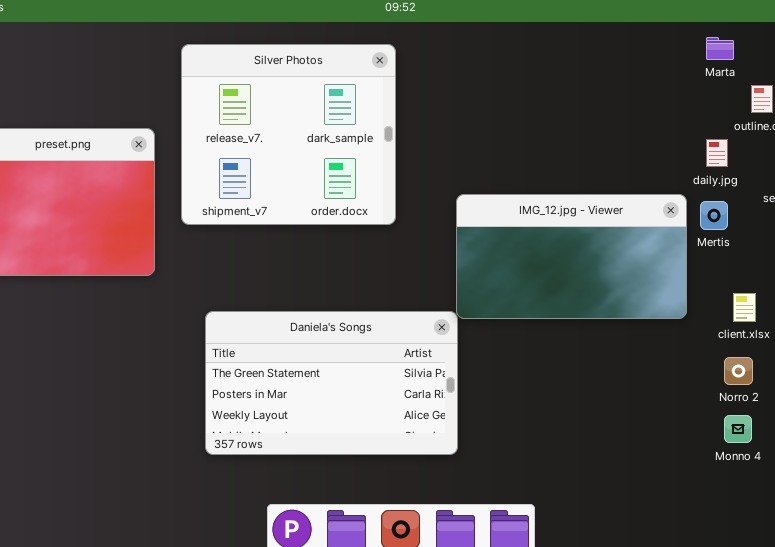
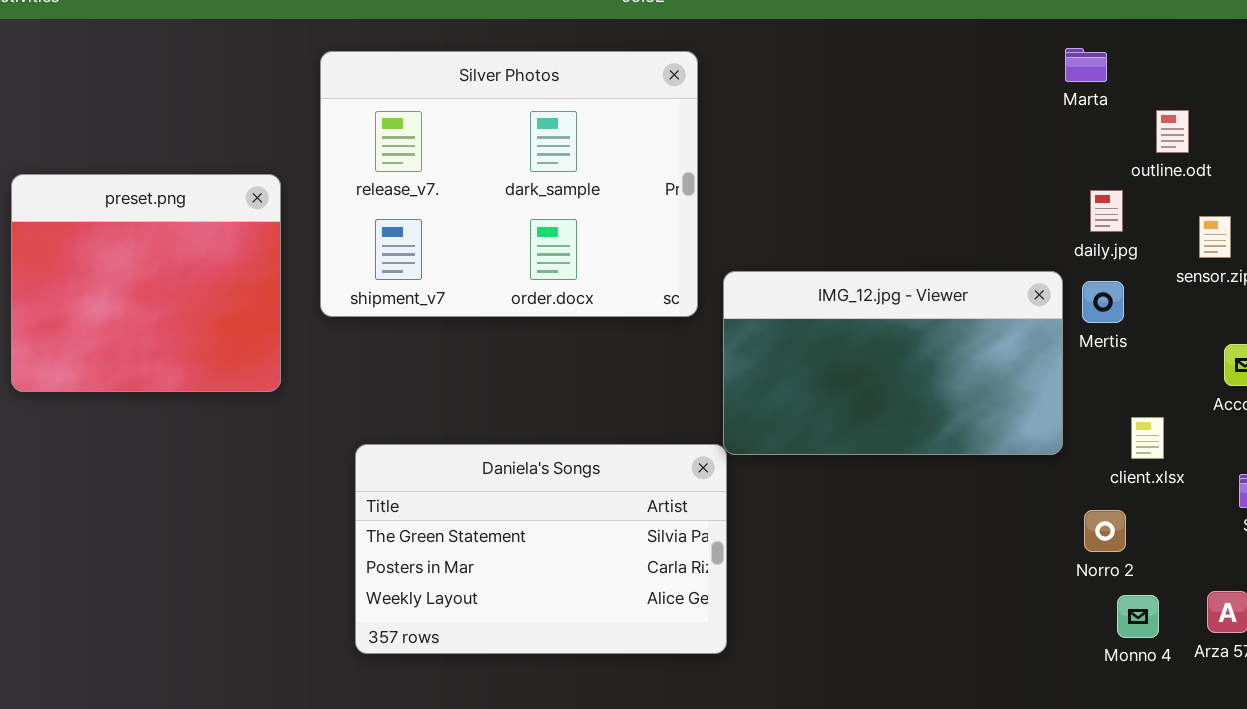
Marta: [706,37,734,60] -> [1065,48,1107,82], moved
Silver Photos: [181,44,396,225] -> [320,51,698,317], resized
Norro 2: [724,357,753,385] -> [1084,510,1126,552], moved

